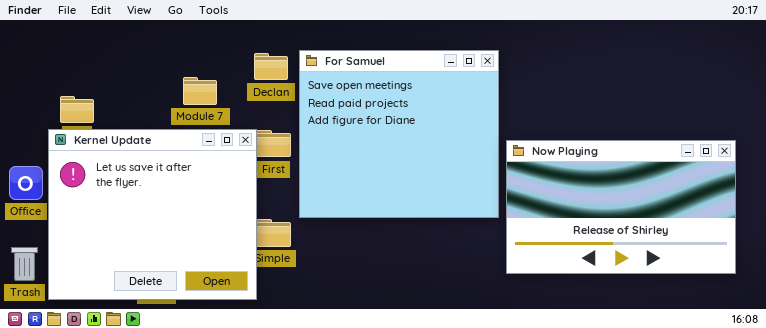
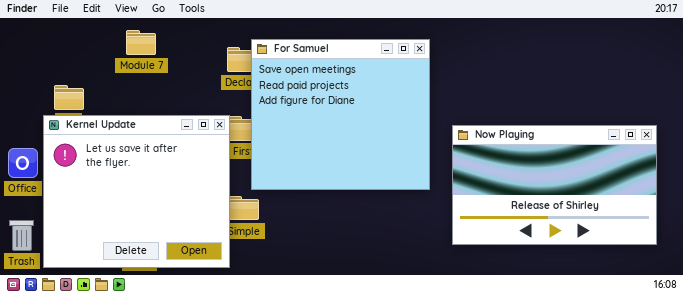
For Samuel: [299,50,499,218] -> [251,39,430,190], moved
Module 7: [183,77,217,105] -> [126,30,156,55], moved

